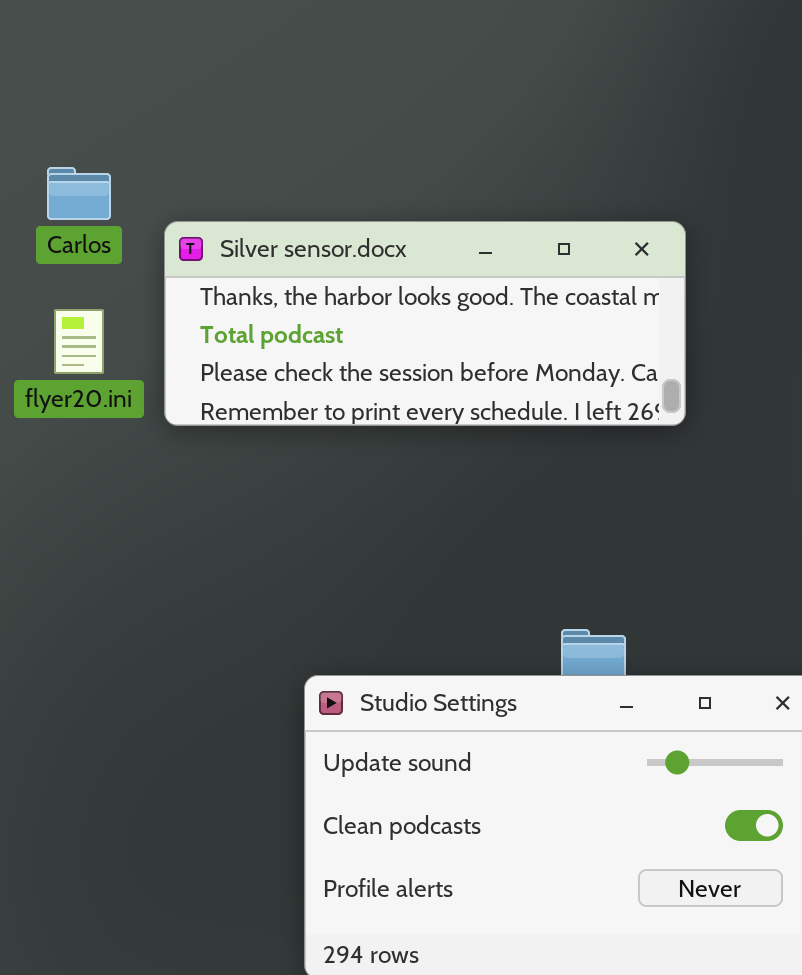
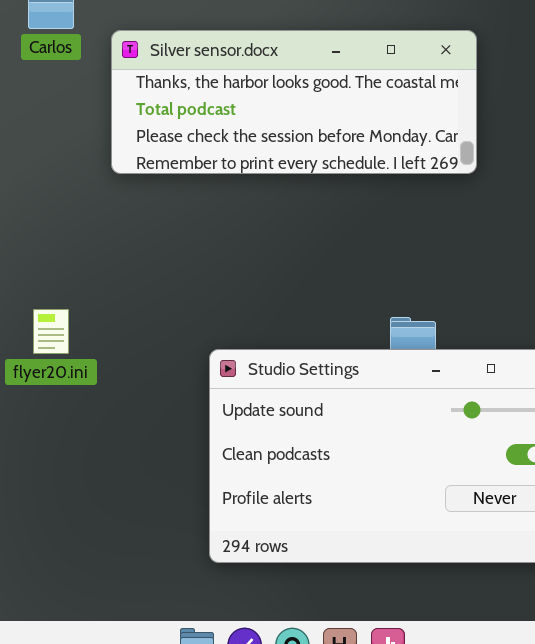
flyer20.ini: [54,309,104,374] -> [33,309,69,354], moved

